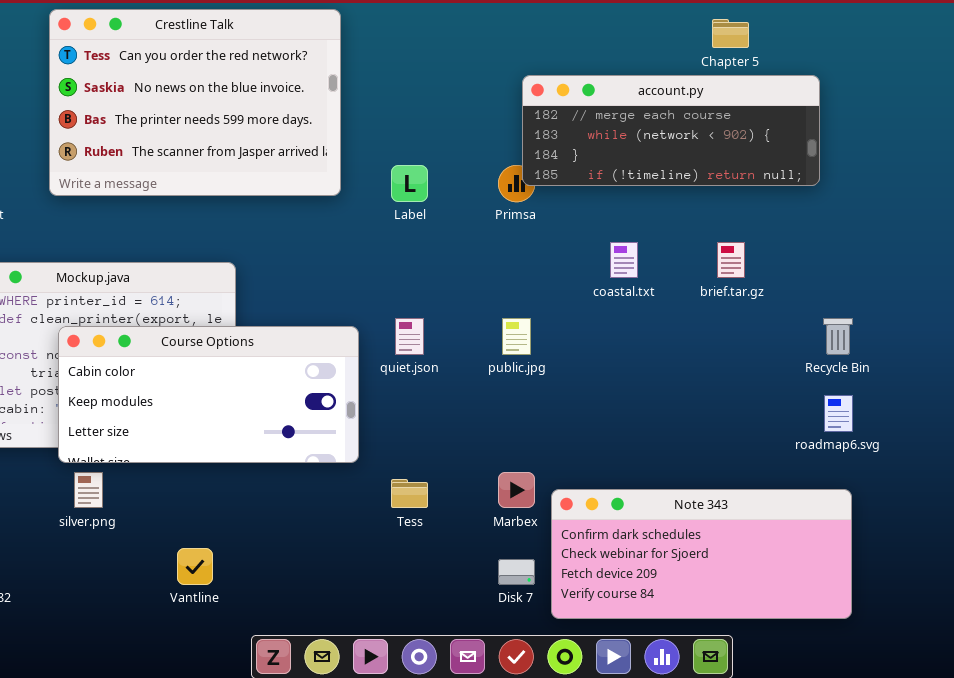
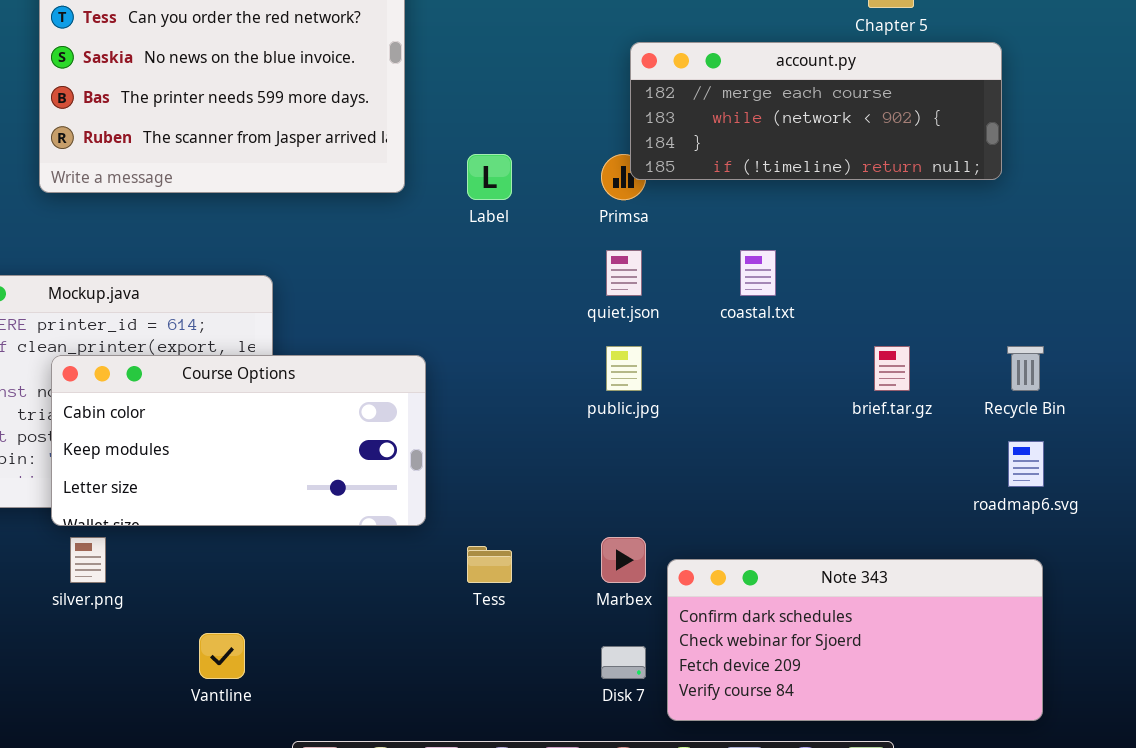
brief.tar.gz: [717,242,745,278] -> [874,346,910,391], moved
quiet.json: [395,318,424,355] -> [606,250,642,296], moved

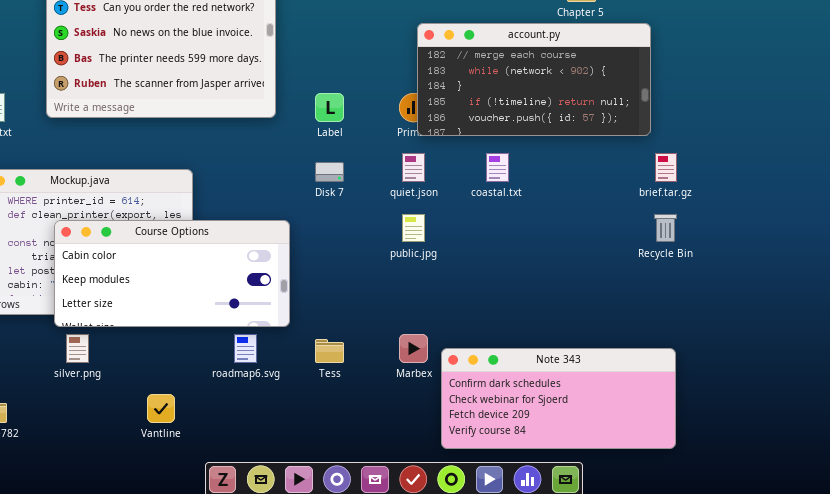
account.py: [630,42,1002,180] -> [417,23,651,136], resized
brief.tar.gz: [874,346,910,391] -> [655,153,677,182], moved
roadmap6.svg: [1008,441,1044,487] -> [234,334,257,363], moved
Disk 7: [601,646,646,679] -> [315,162,344,182], moved

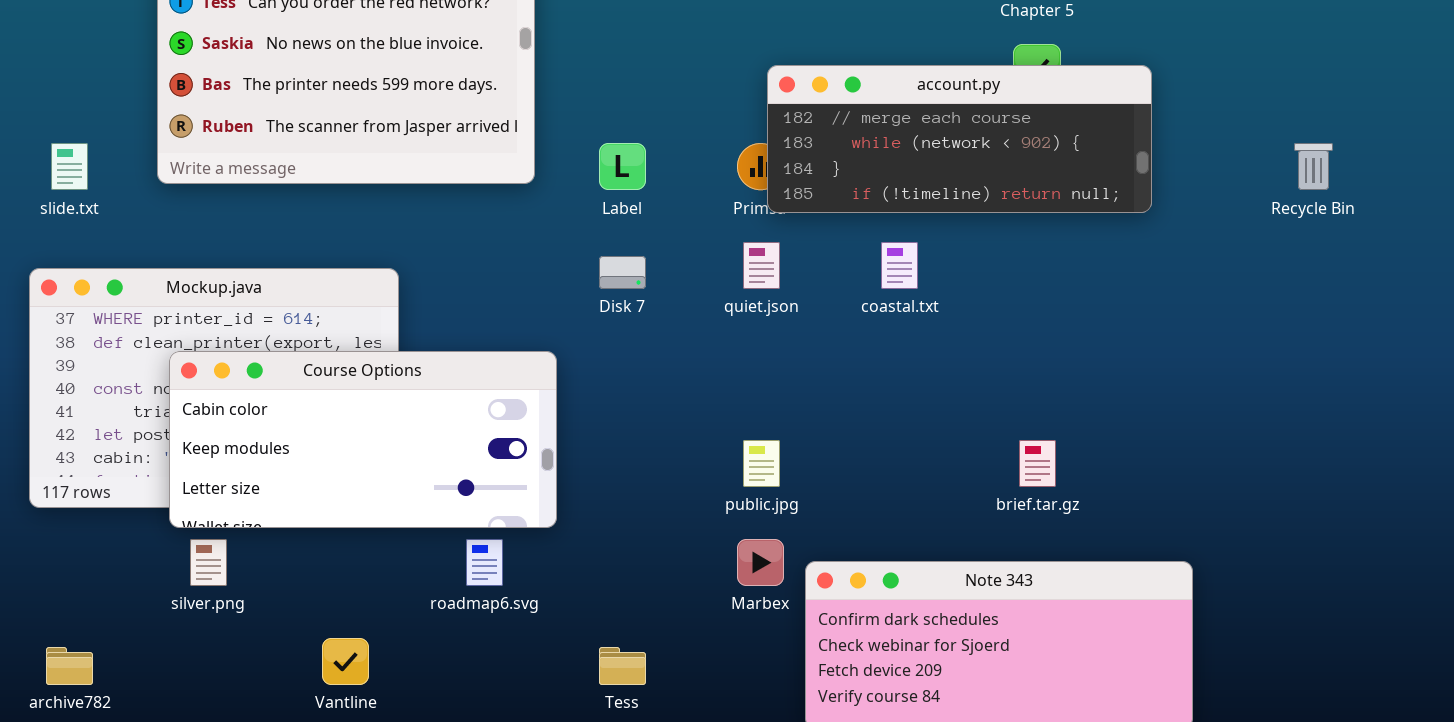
account.py: [417,23,651,136] -> [767,65,1152,213], resized
brief.tar.gz: [655,153,677,182] -> [1019,440,1056,487], moved
public.jpg: [402,214,425,242] -> [743,440,780,487], moved
Recycle Bin: [654,214,677,242] -> [1294,143,1333,190], moved
Tess: [315,339,344,363] -> [599,647,646,685], moved

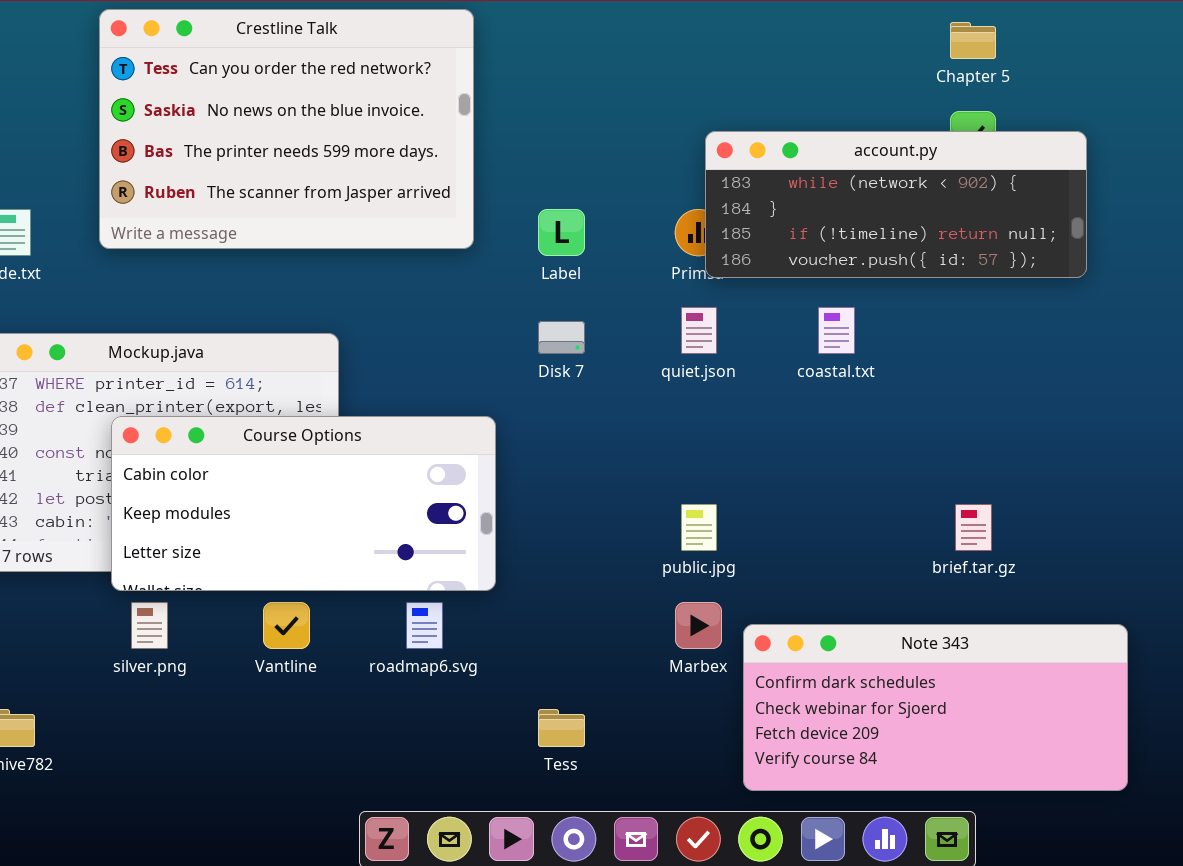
account.py: [767,65,1152,213] -> [705,131,1087,278], scrolled down 1 row
Vantline: [322,638,369,685] -> [263,602,310,649], moved

